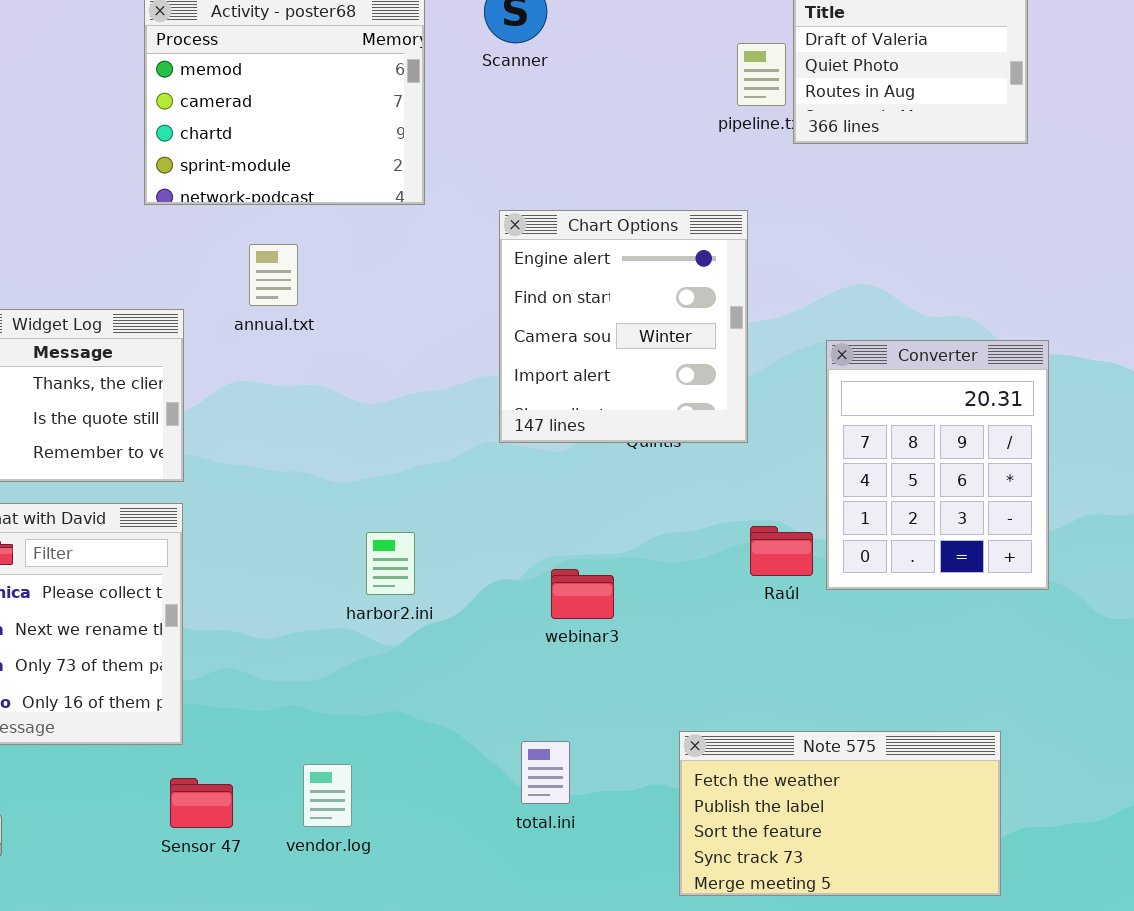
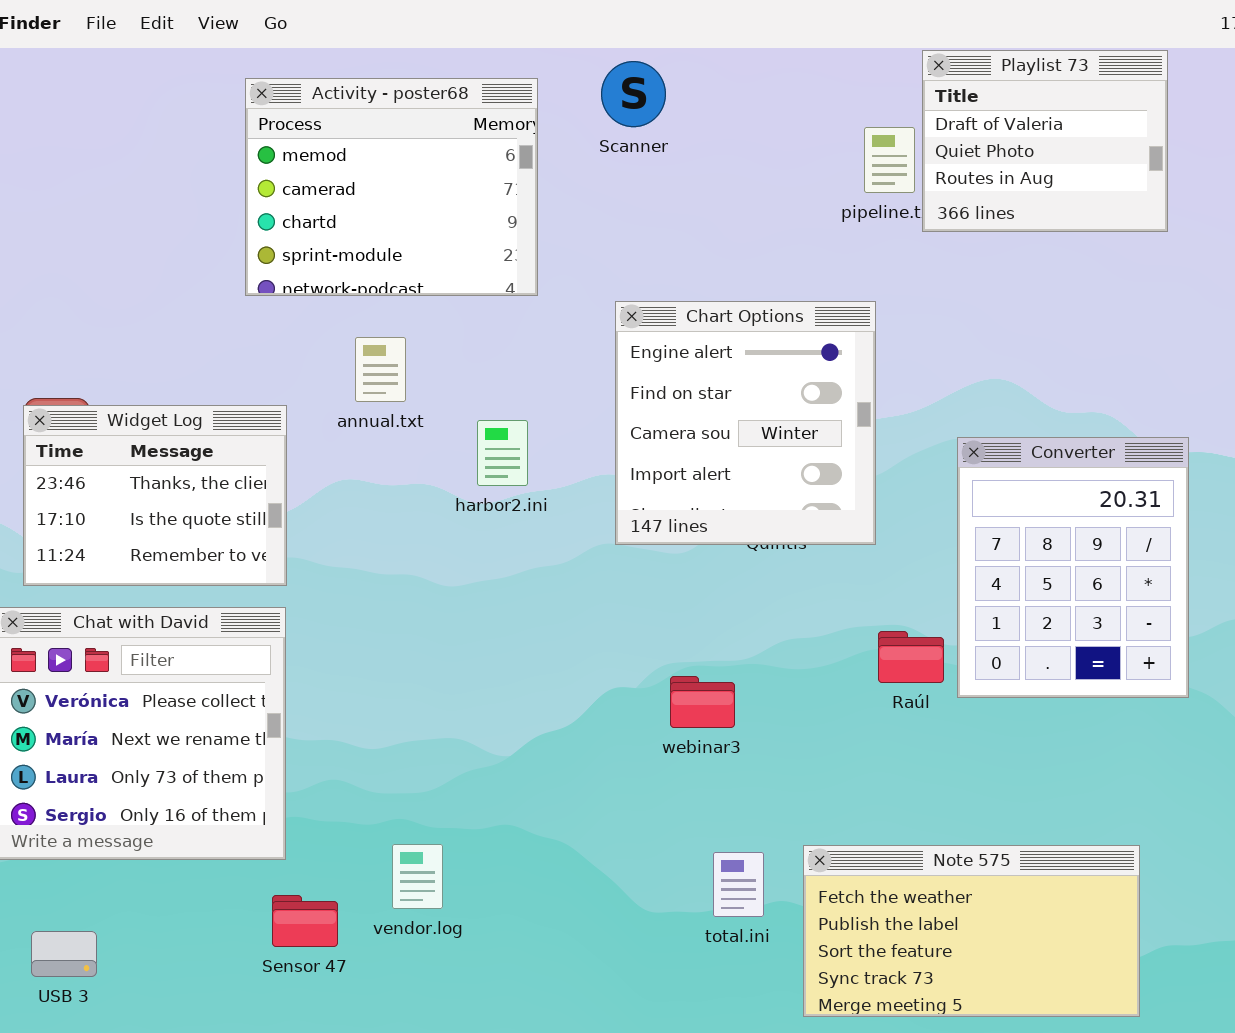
harbor2.ini: [366,532,415,595] -> [477,420,528,486], moved
total.ini: [521,741,570,804] -> [713,852,764,917], moved
vendor.log: [303,764,352,827] -> [392,844,443,909], moved

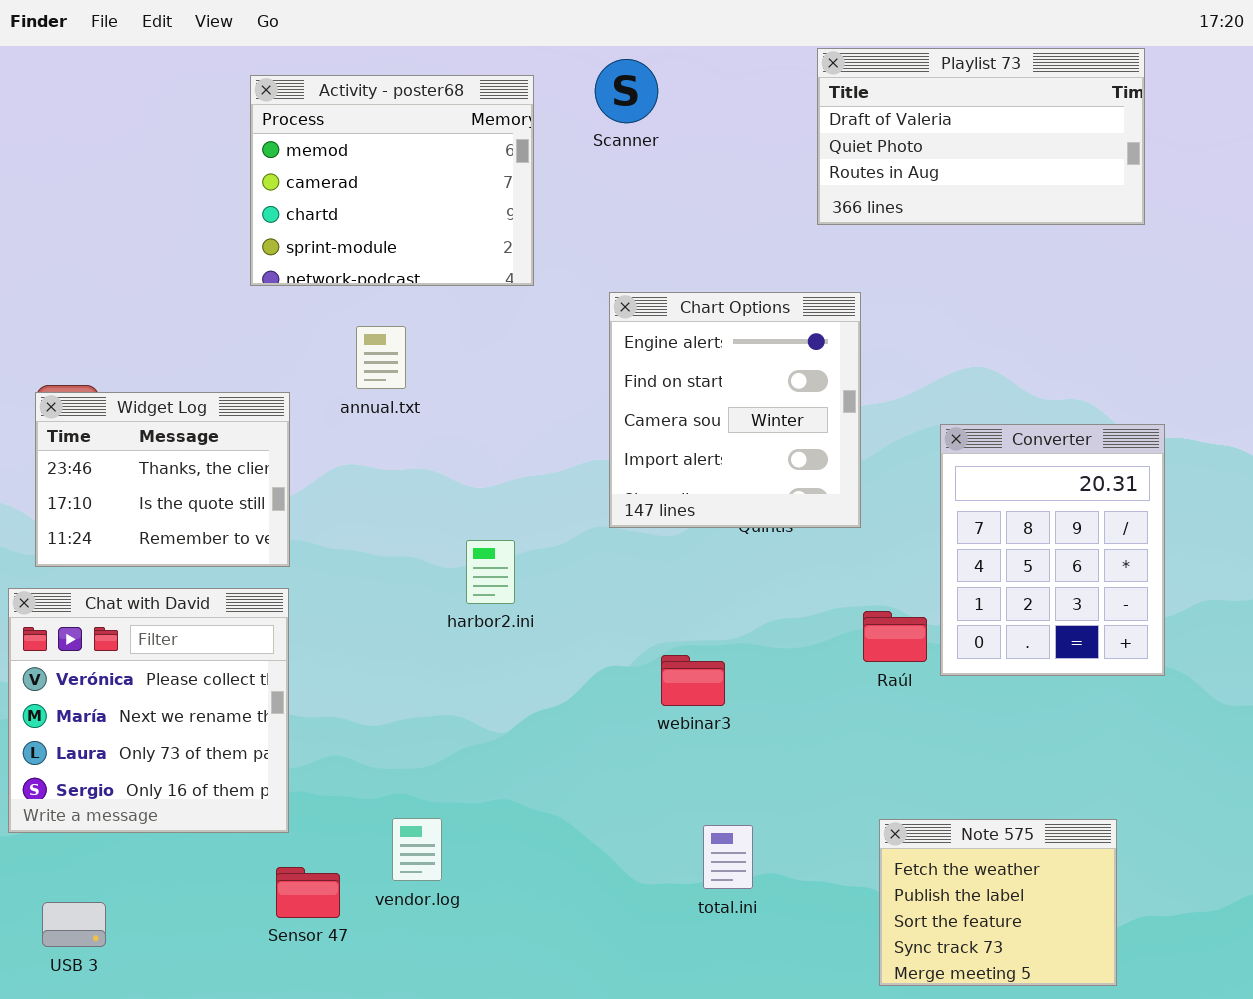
Playlist 73: [922,50,1168,232] -> [817,48,1145,225], resized
harbor2.ini: [477,420,528,486] -> [466,540,515,604], moved
Note 575: [803,845,1140,1017] -> [879,819,1117,986], resized

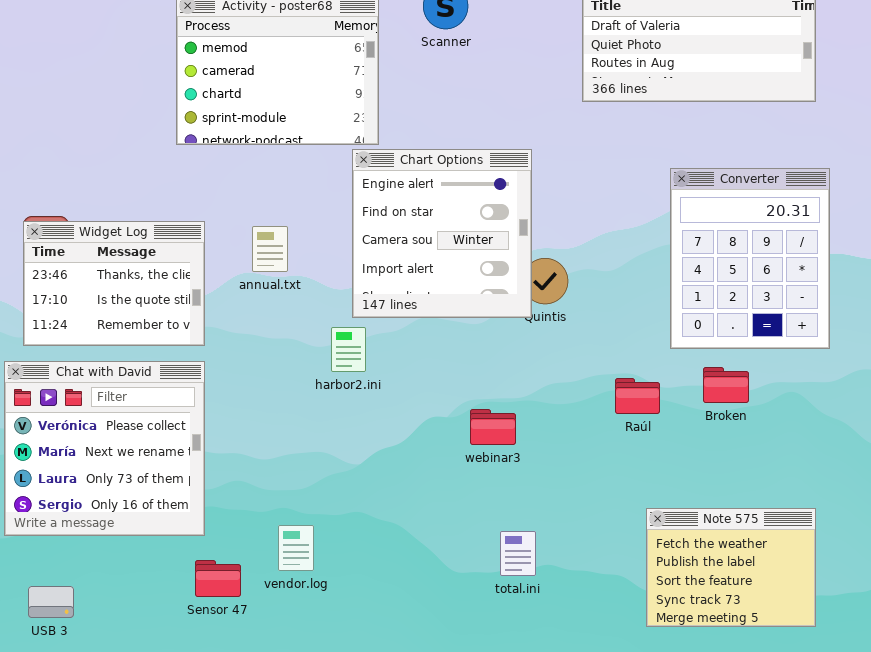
Chart Options: [609,292,861,528] -> [352,149,532,318], moved
annual.txt: [356,326,406,389] -> [252,226,288,272], moved
Converter: [940,424,1165,676] -> [670,168,830,349], moved
Note 575: [879,819,1117,986] -> [646,508,816,627], moved

